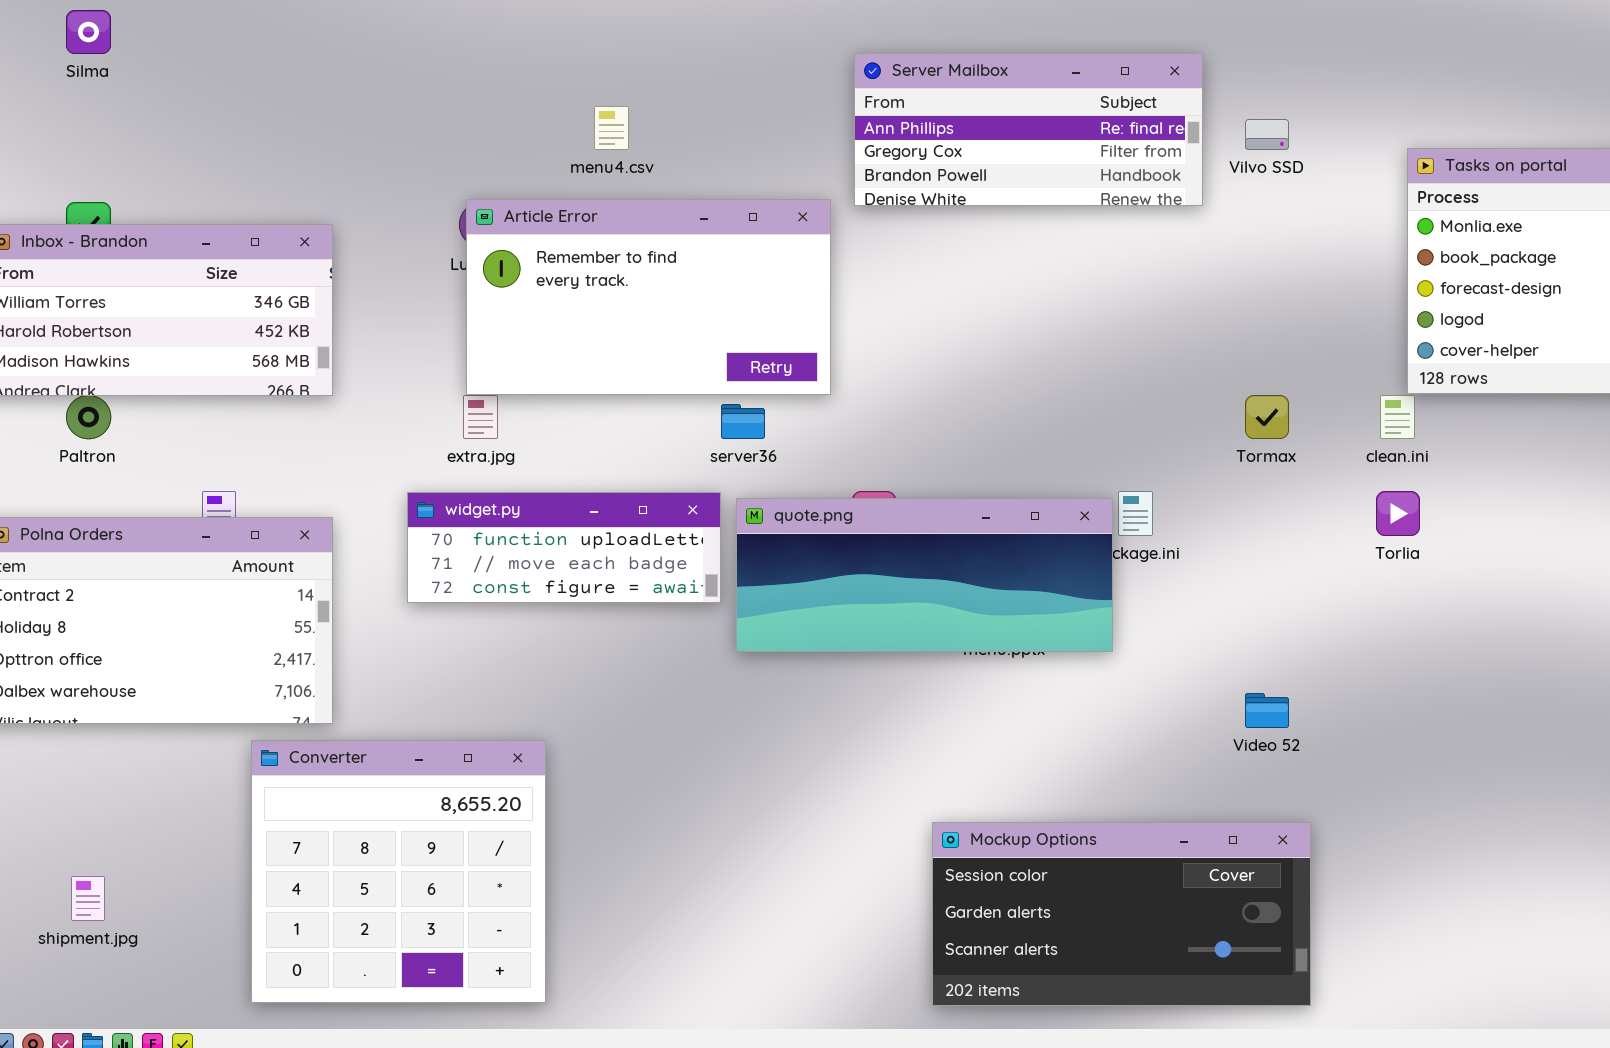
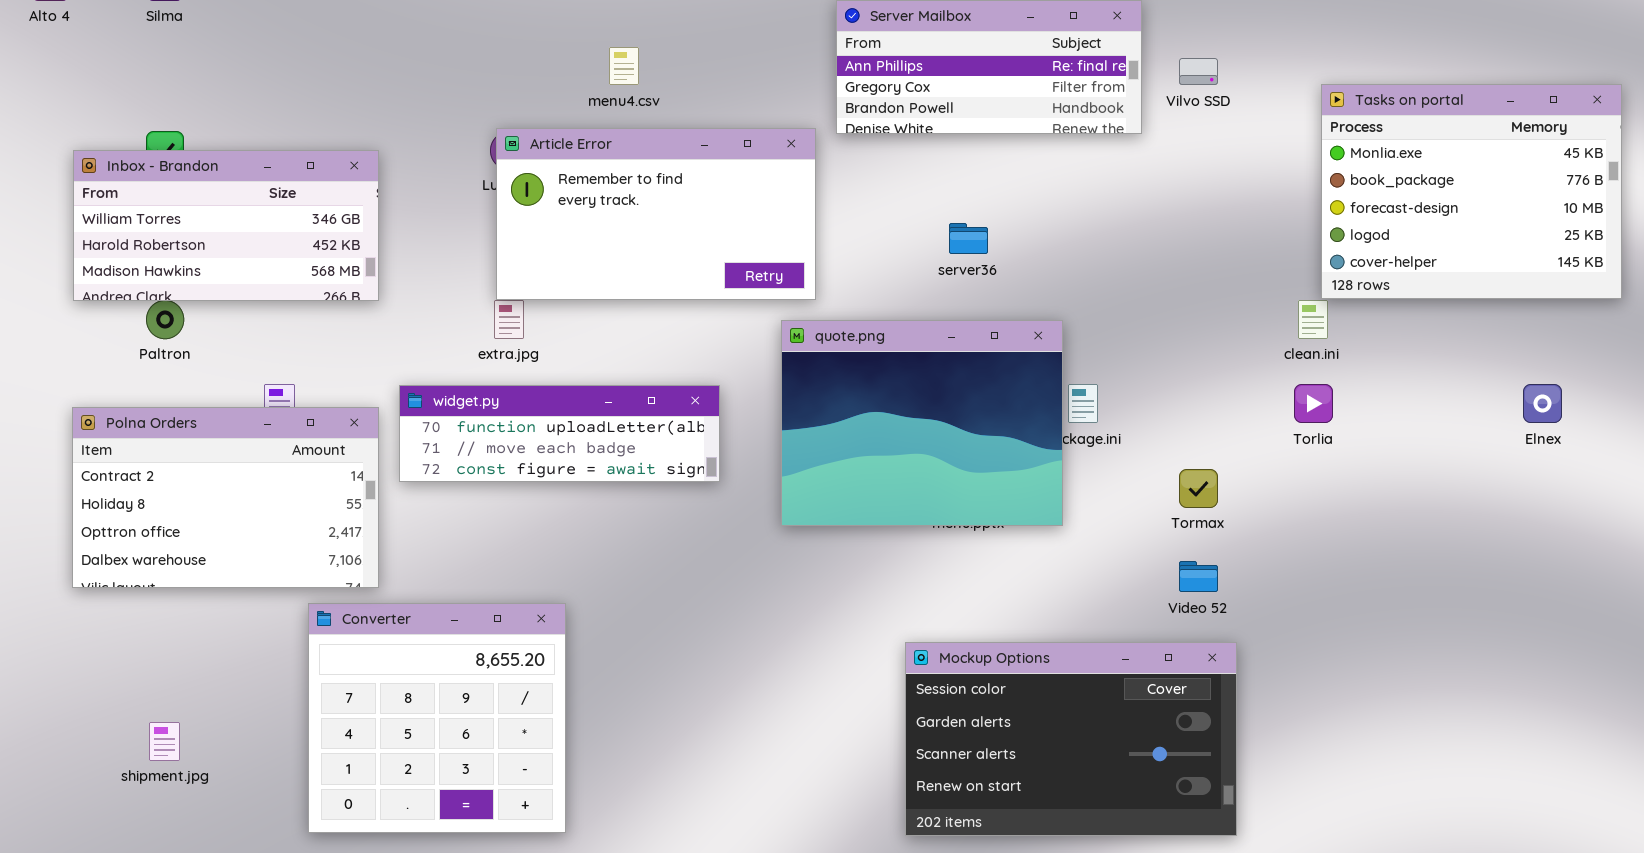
Tormax: [1245,395,1289,439] -> [1179,469,1218,508], moved
server36: [721,404,765,439] -> [949,223,988,254], moved
widget.py: [407,492,721,603] -> [399,385,720,482], resized
quote.png: [736,498,1113,652] -> [781,320,1063,526], resized
Mockup Options: [932,822,1311,1006] -> [905,642,1237,836], resized

